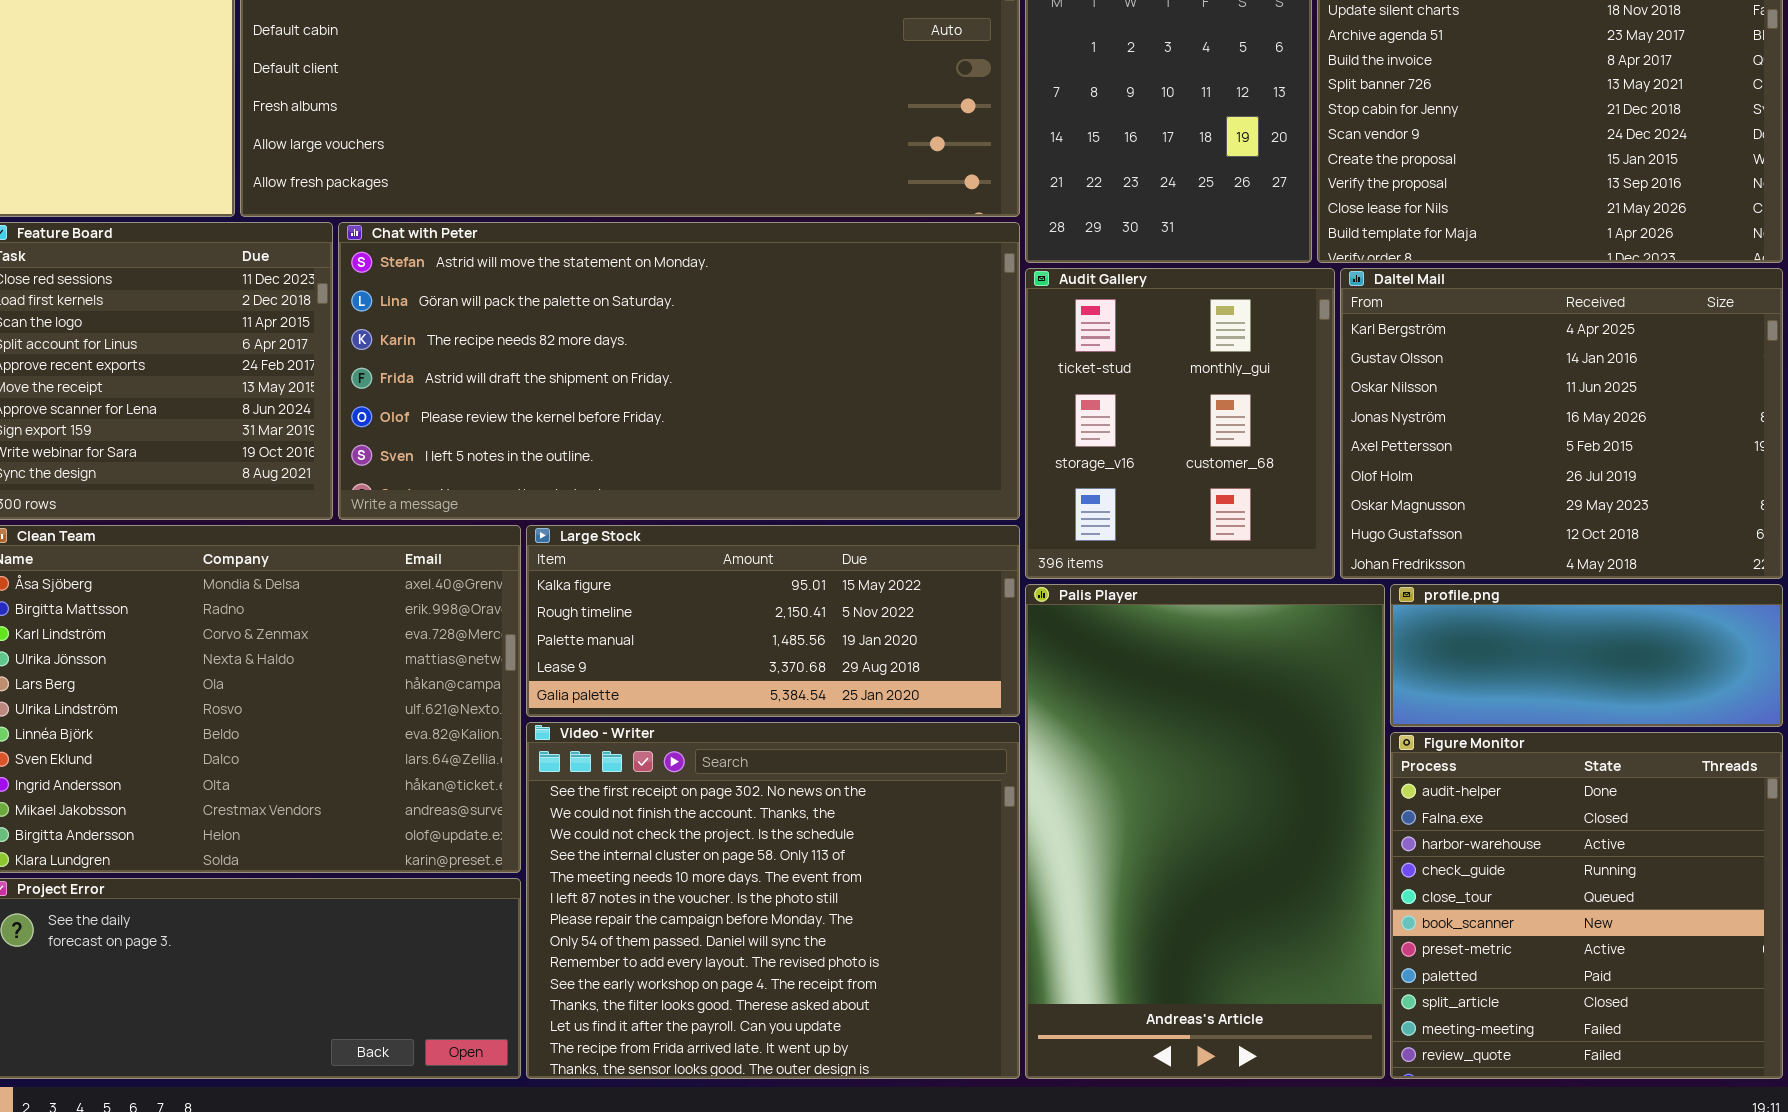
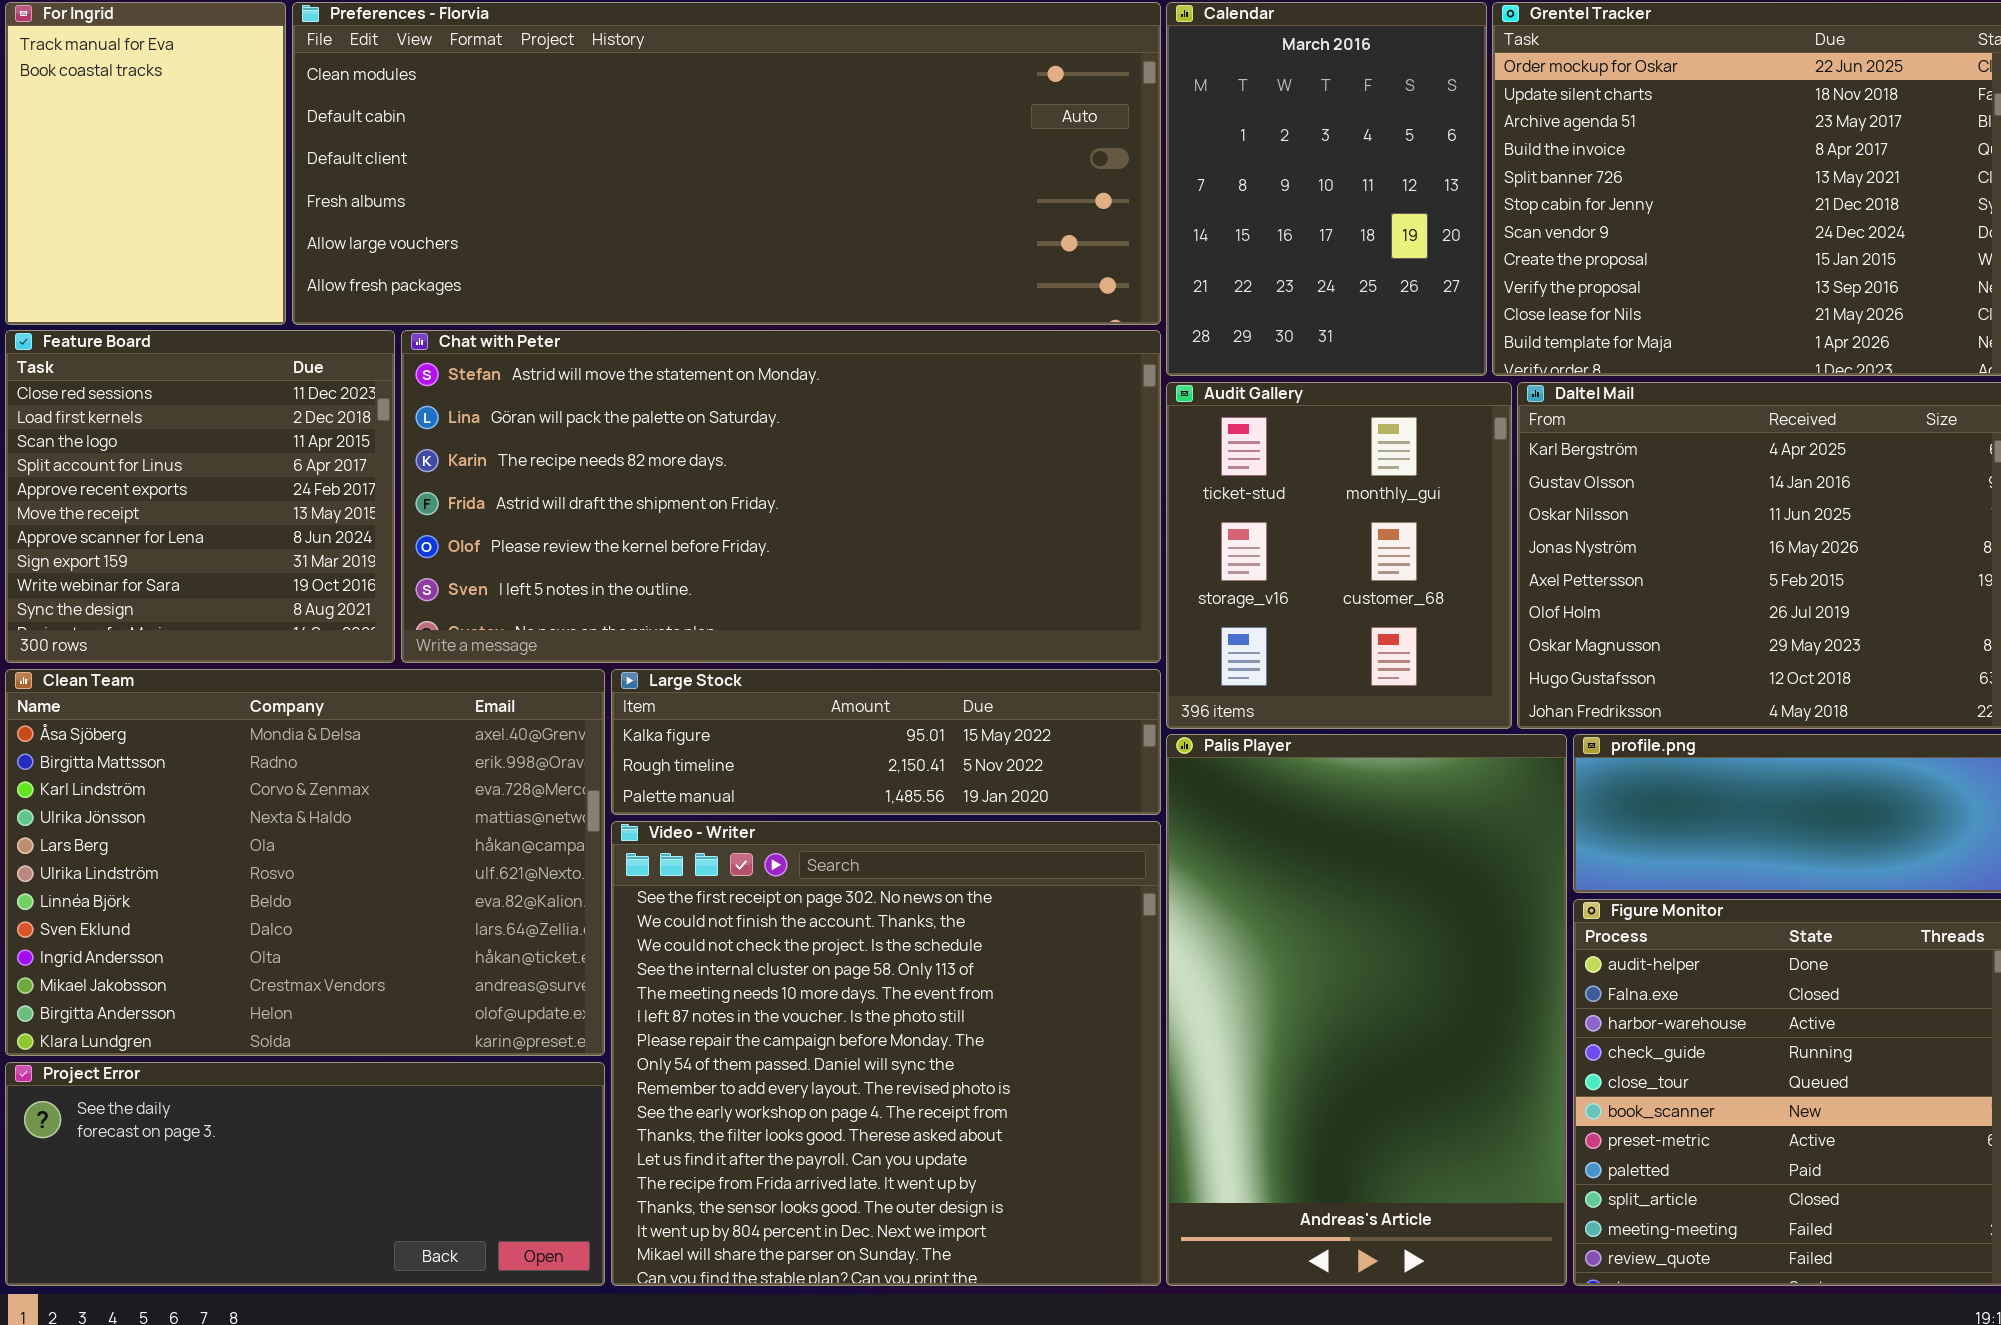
Large Stock: [526,525,1020,717] -> [611,669,1161,815], resized
Video - Writer: [526,722,1020,1079] -> [611,821,1161,1286], resized

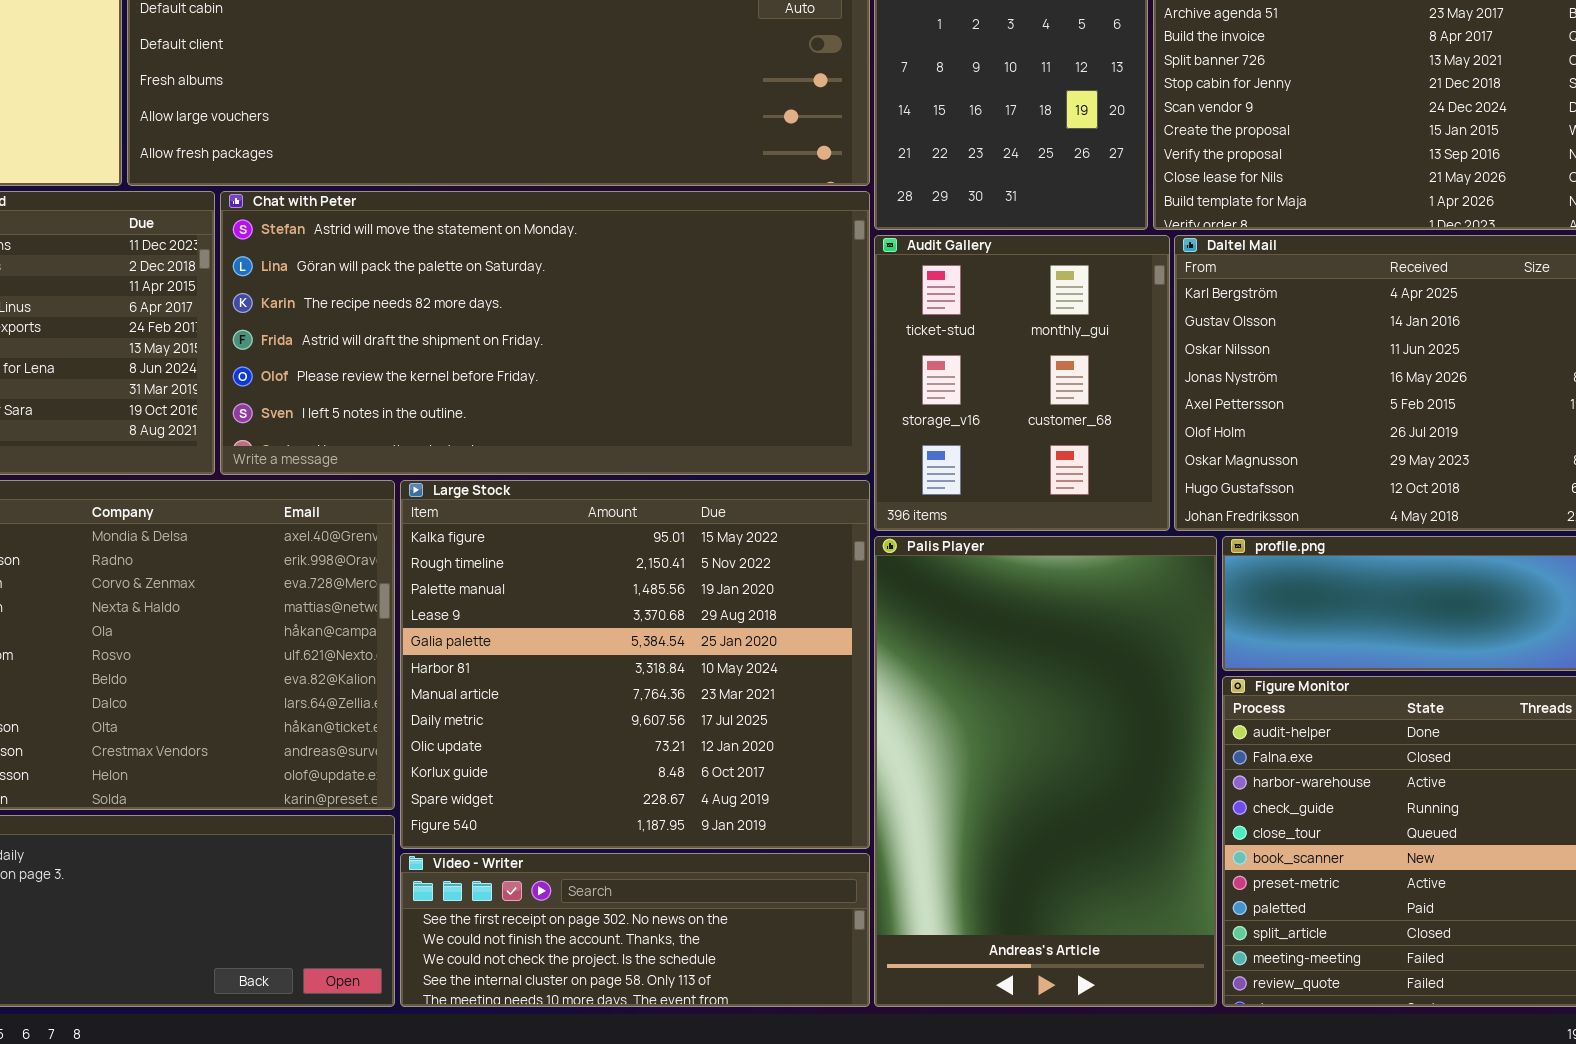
Large Stock: [611,669,1161,815] -> [400,480,870,849], resized
Video - Writer: [611,821,1161,1286] -> [400,853,870,1007], resized

